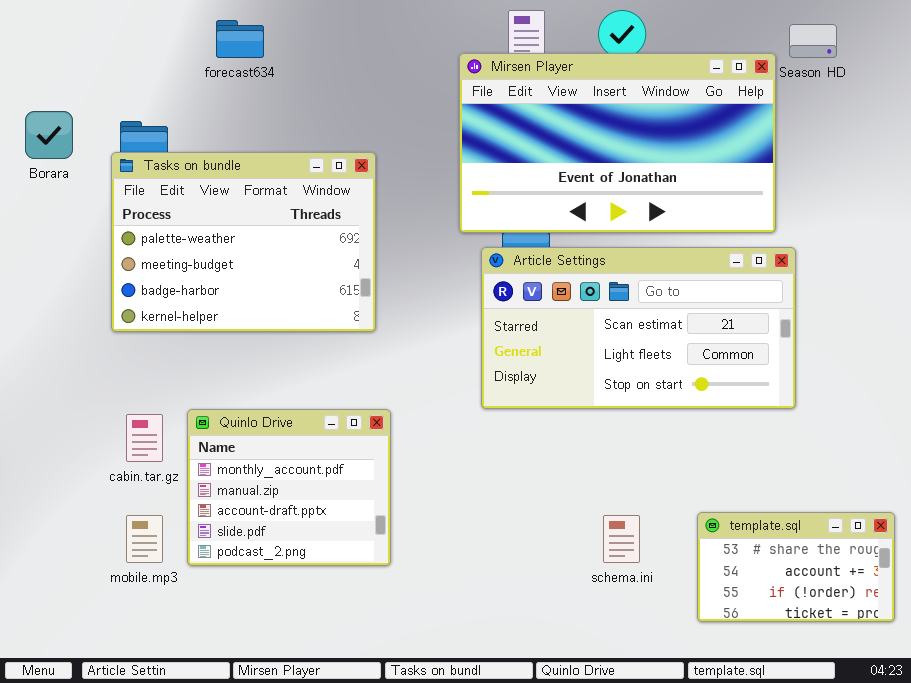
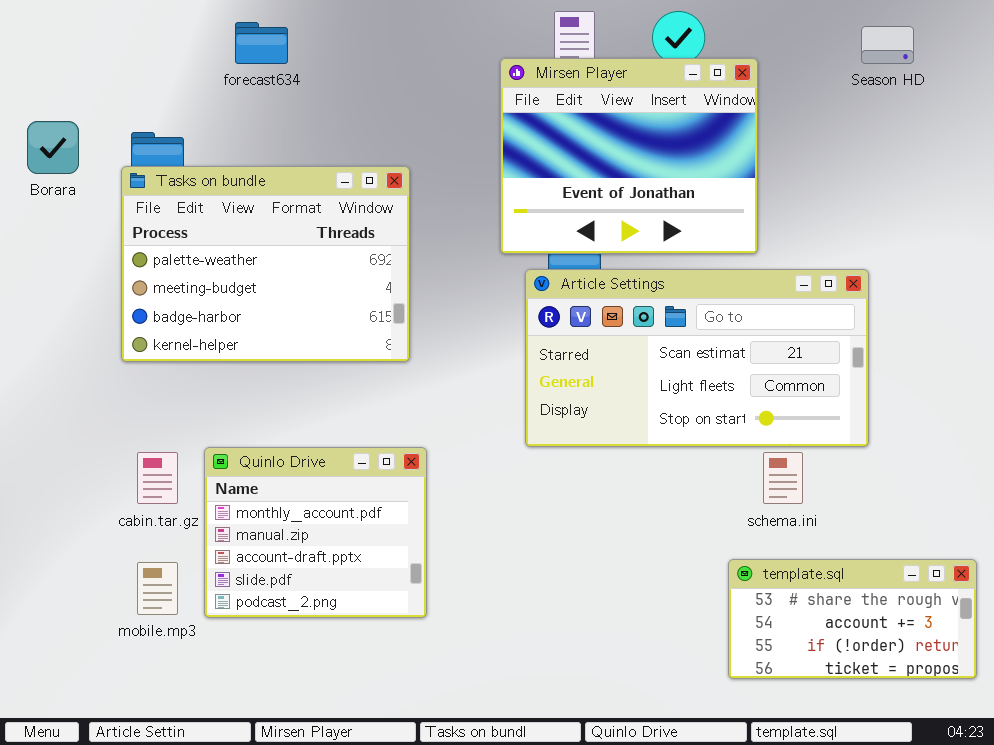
Mirsen Player: [459,53,776,233] -> [500,58,758,254], resized
template.sql: [697,512,895,622] -> [728,559,977,679], resized
schema.ini: [603,515,640,563] -> [763,452,803,504], moved

